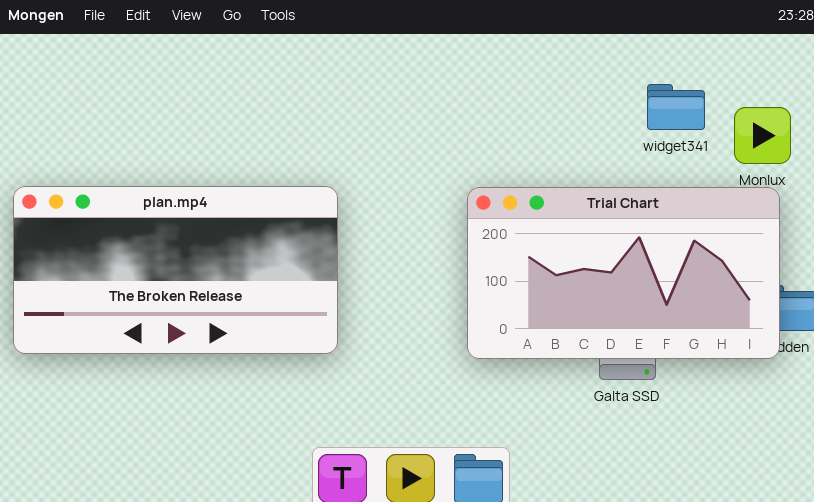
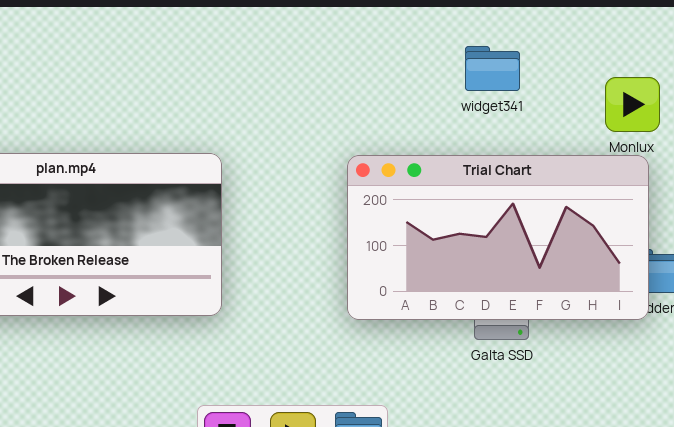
widget341: [647,84,705,130] -> [465,46,520,91], moved

